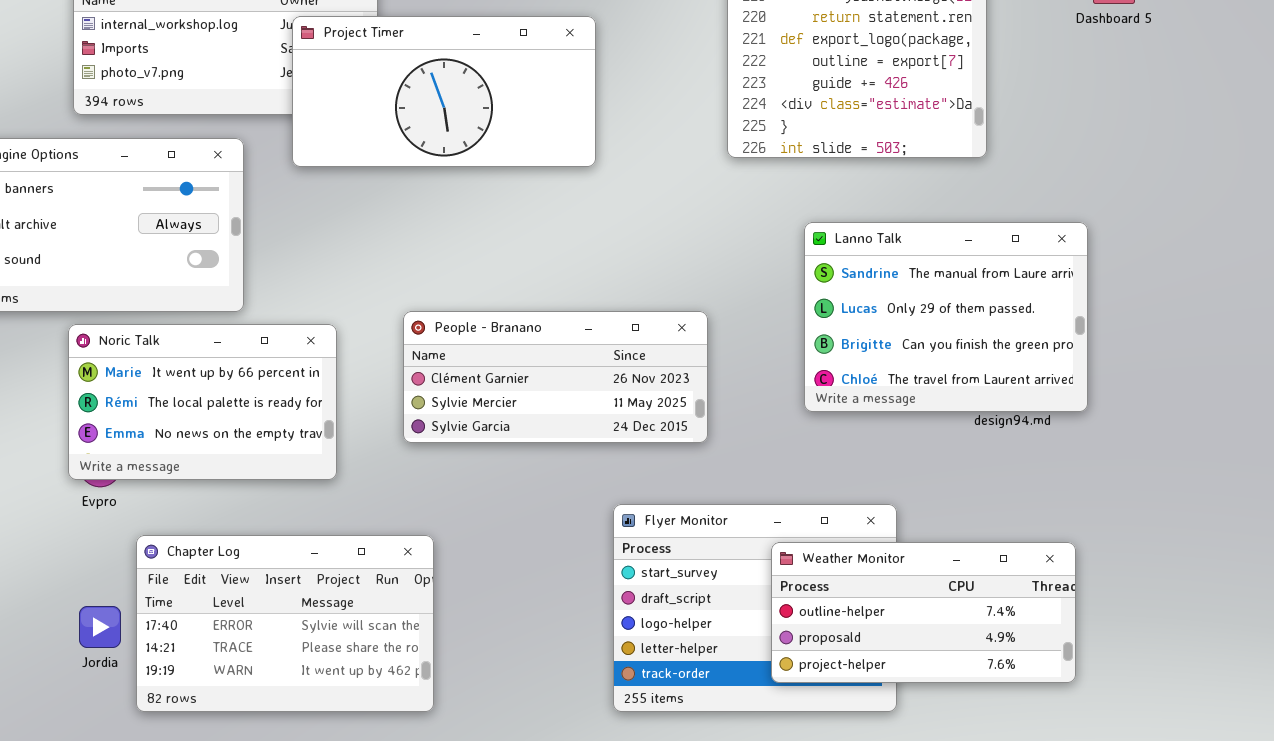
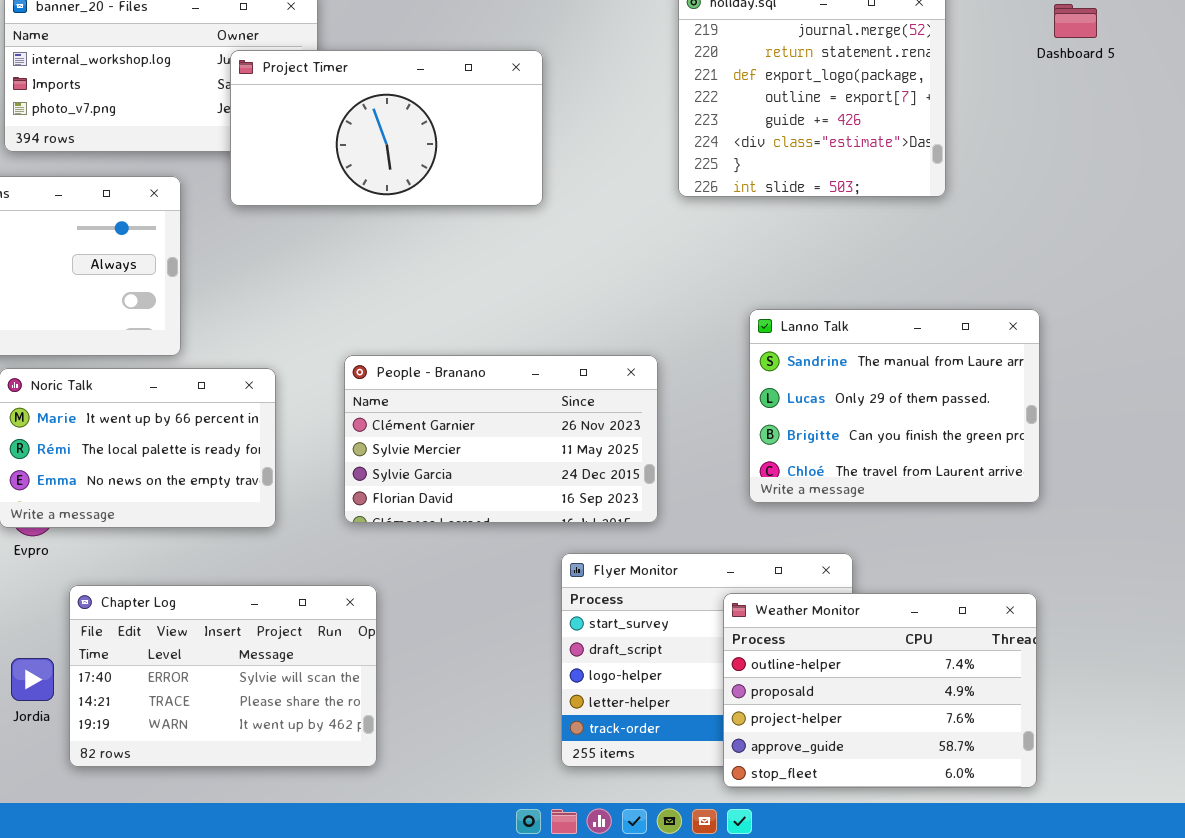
Lanno Talk: [804,222,1088,412] -> [749,309,1040,503], moved
People - Branano: [403,311,708,443] -> [344,355,658,523], resized
Weather Monitor: [771,542,1076,683] -> [723,593,1037,788], resized

